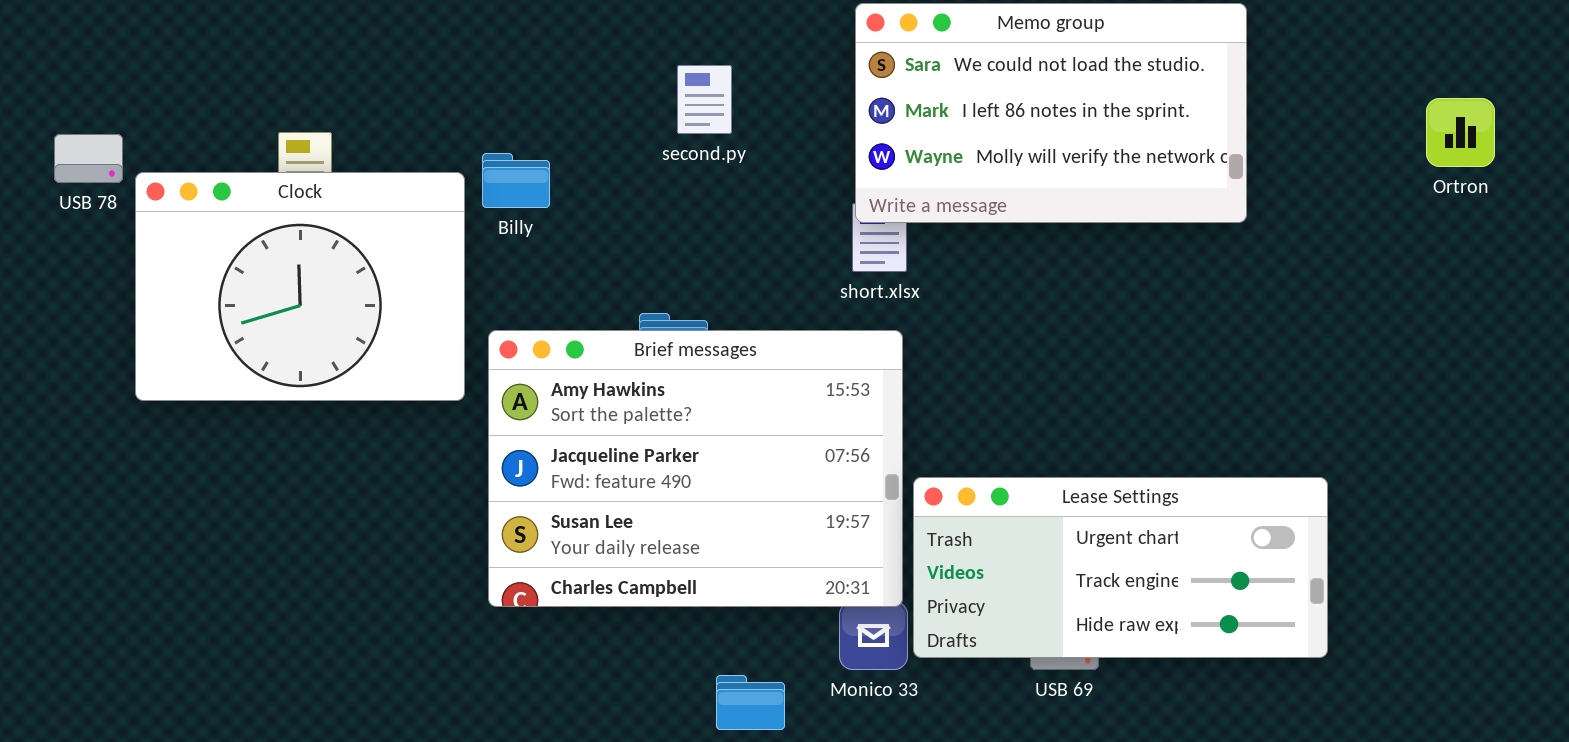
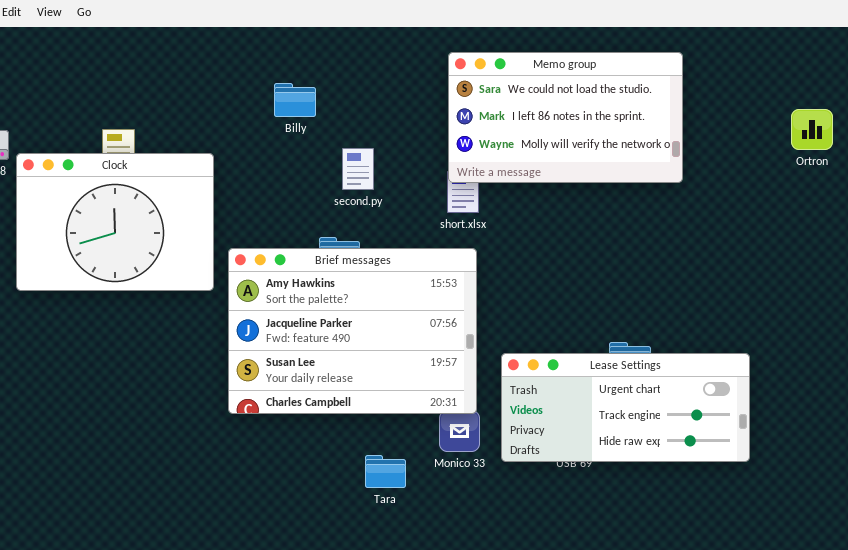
second.py: [677,65,732,134] -> [342,148,374,190], moved
Billy: [482,153,550,208] -> [274,83,316,117], moved
Lease Settings: [913,477,1328,658] -> [501,353,750,462], moved

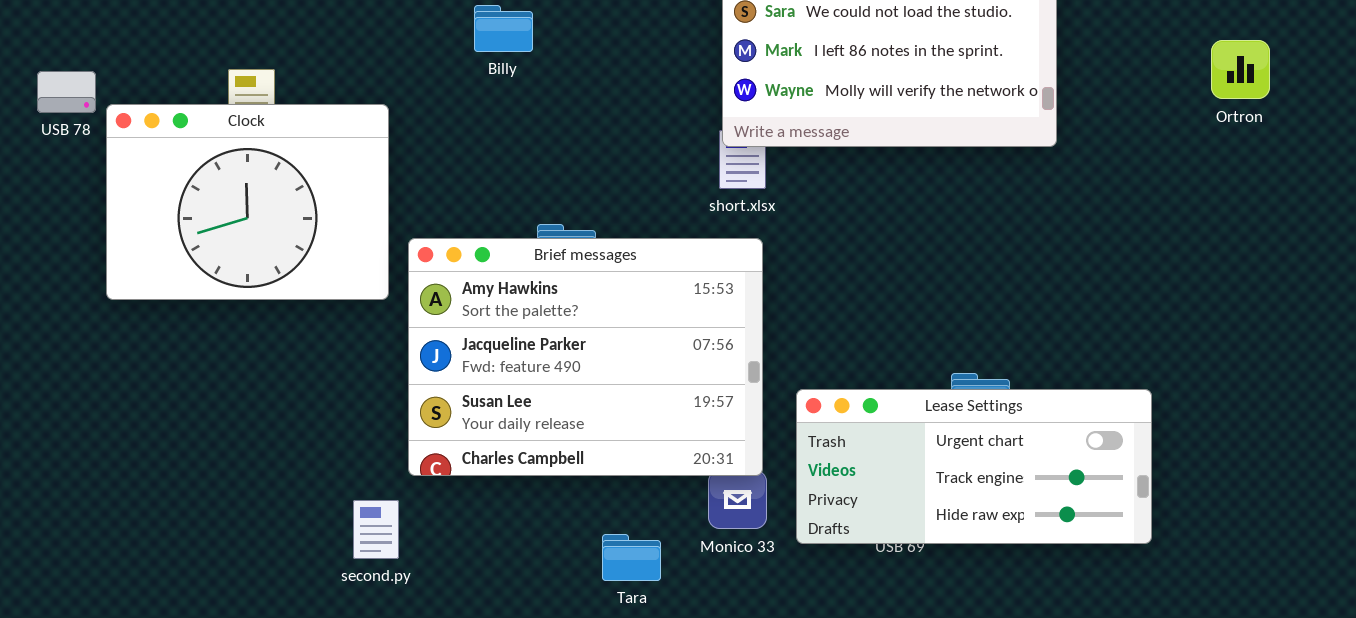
second.py: [342,148,374,190] -> [353,500,399,559], moved

